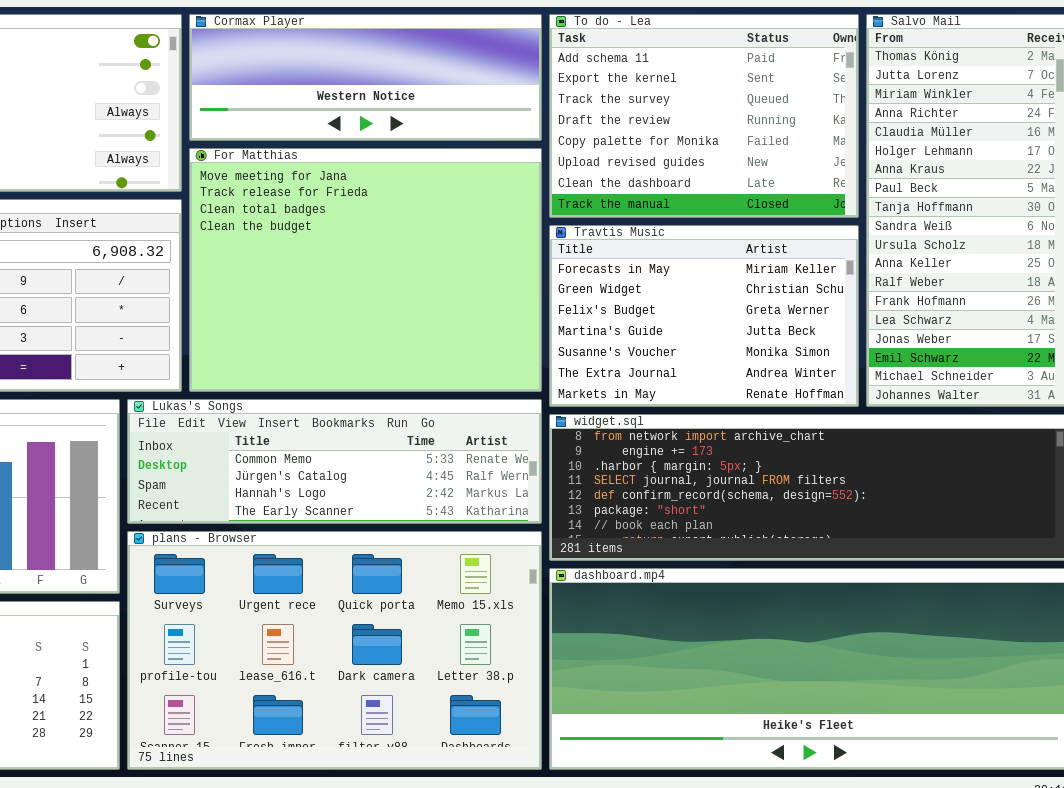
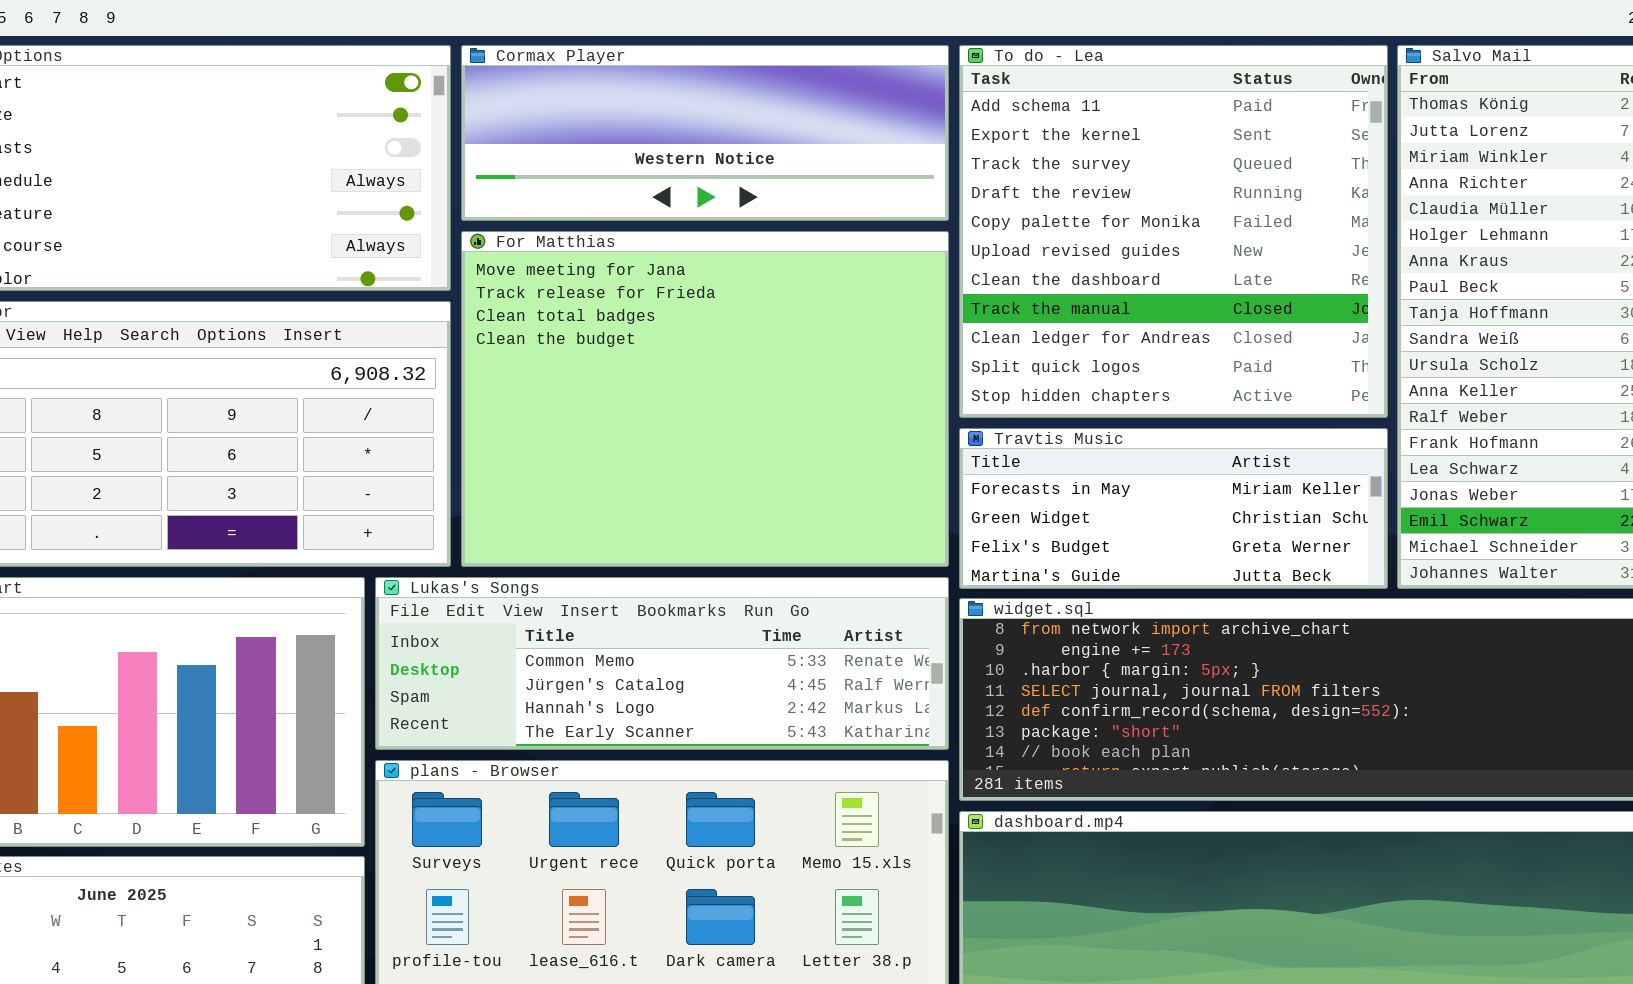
To do - Lea: [549,14,859,218] -> [959,45,1388,418], resized
Travtis Music: [549,225,859,407] -> [959,428,1388,589], resized

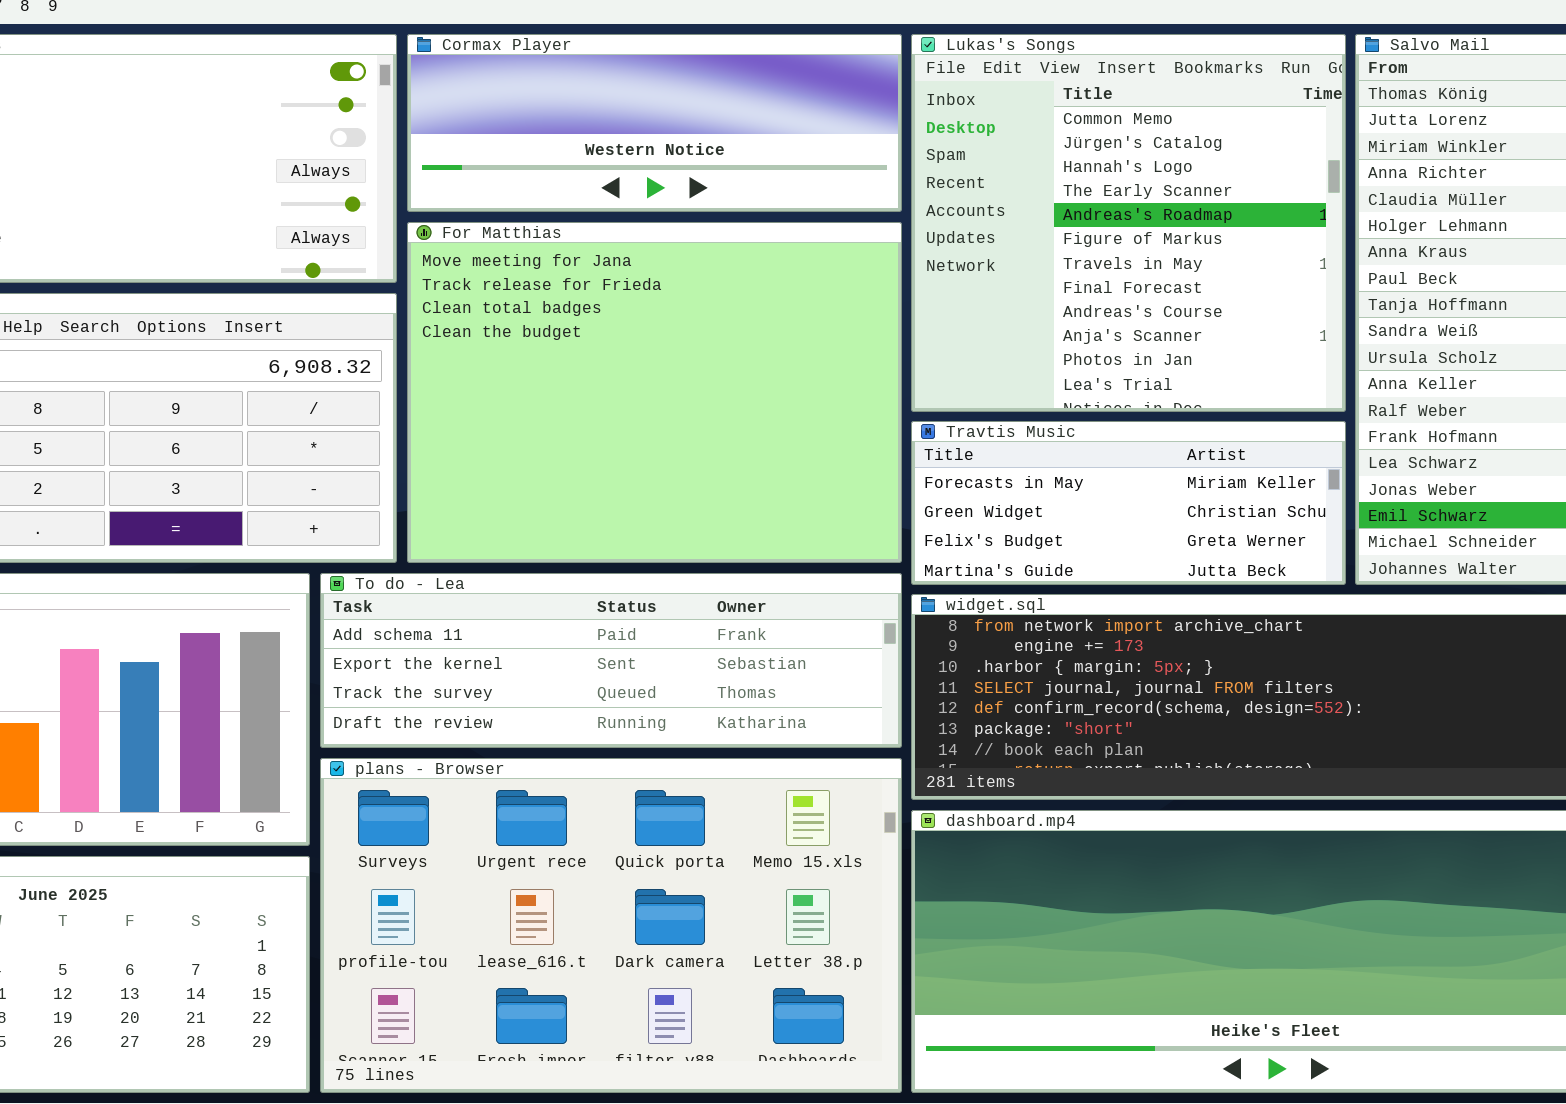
To do - Lea: [959,45,1388,418] -> [320,573,902,748], moved, resized
Lukas's Songs: [375,577,949,750] -> [911,34,1346,412], moved, resized

